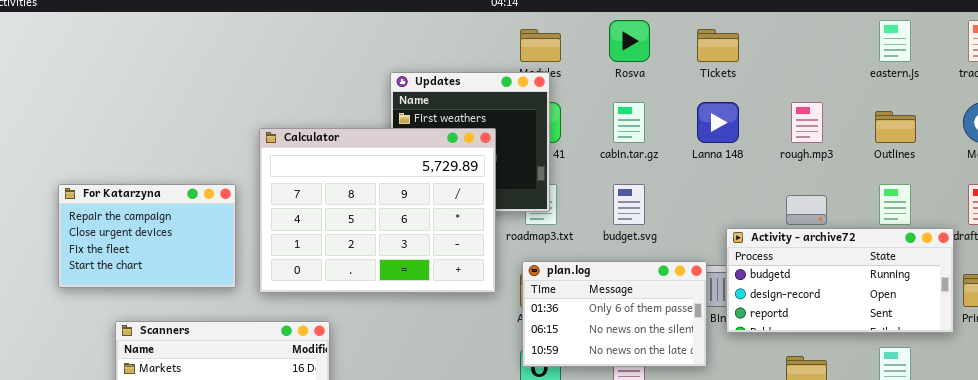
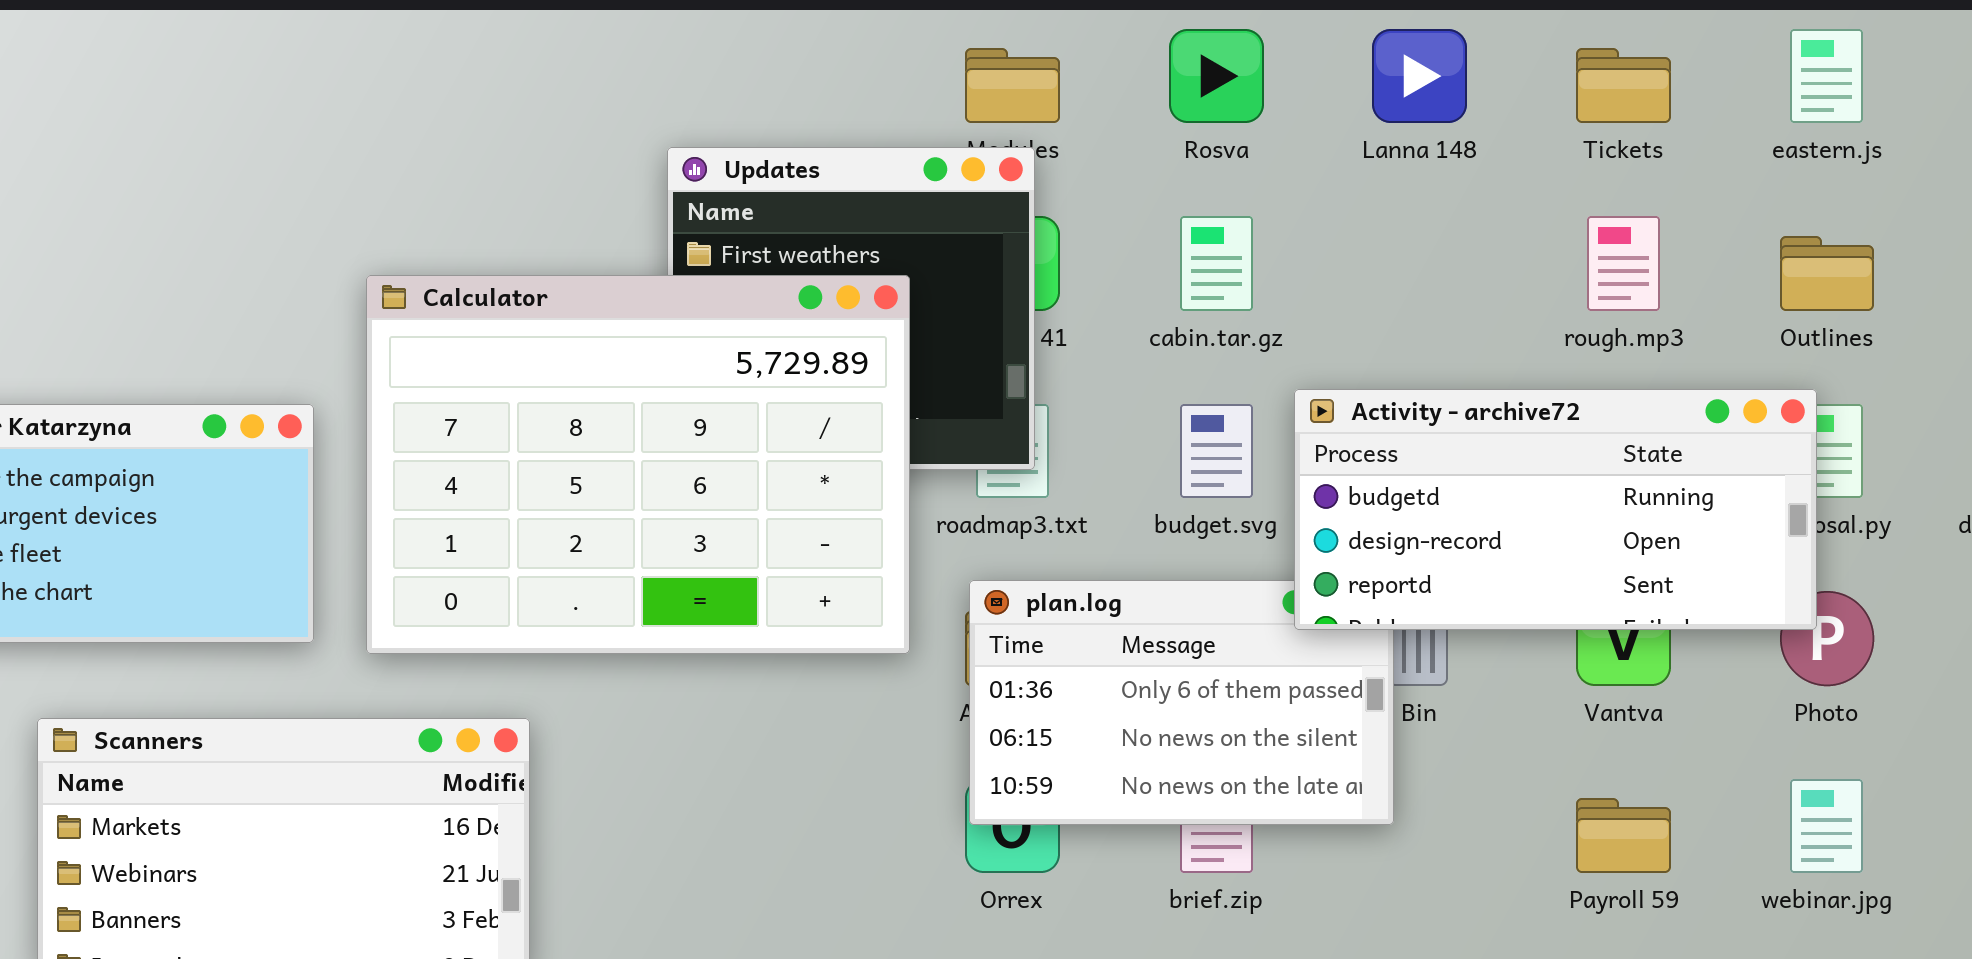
Tickets: [697,29,739,62] -> [1576,48,1671,123], moved
Lanna 148: [697,102,739,143] -> [1372,29,1467,123], moved
Activity - archive72: [726,228,954,333] -> [1294,389,1817,630], moved

